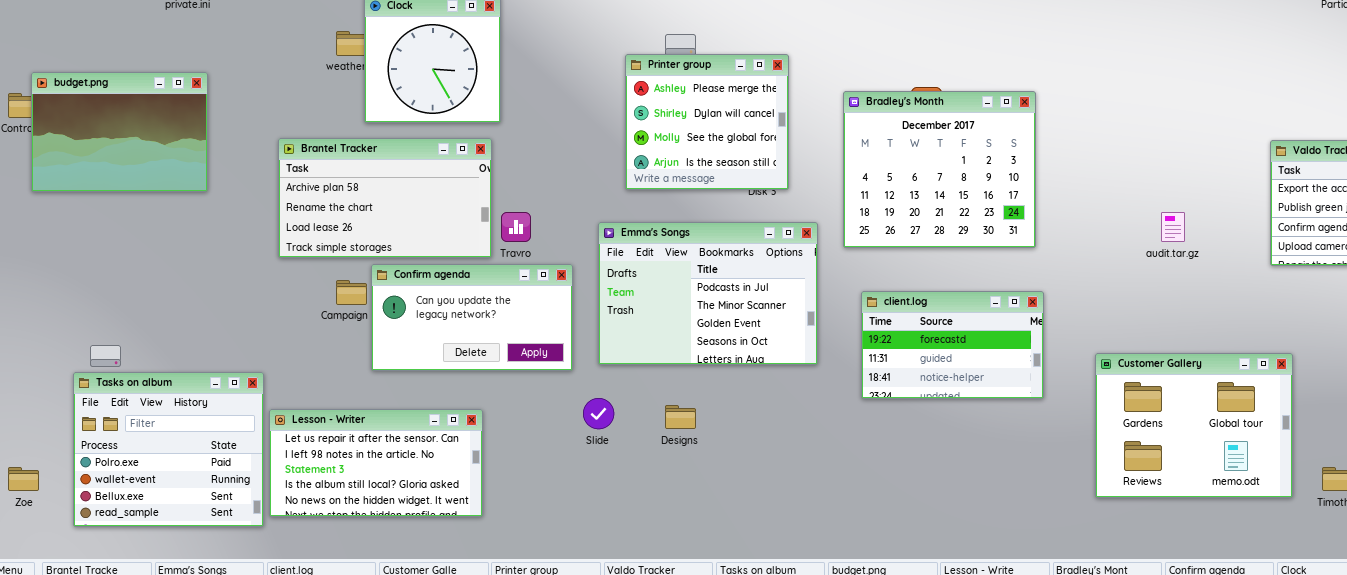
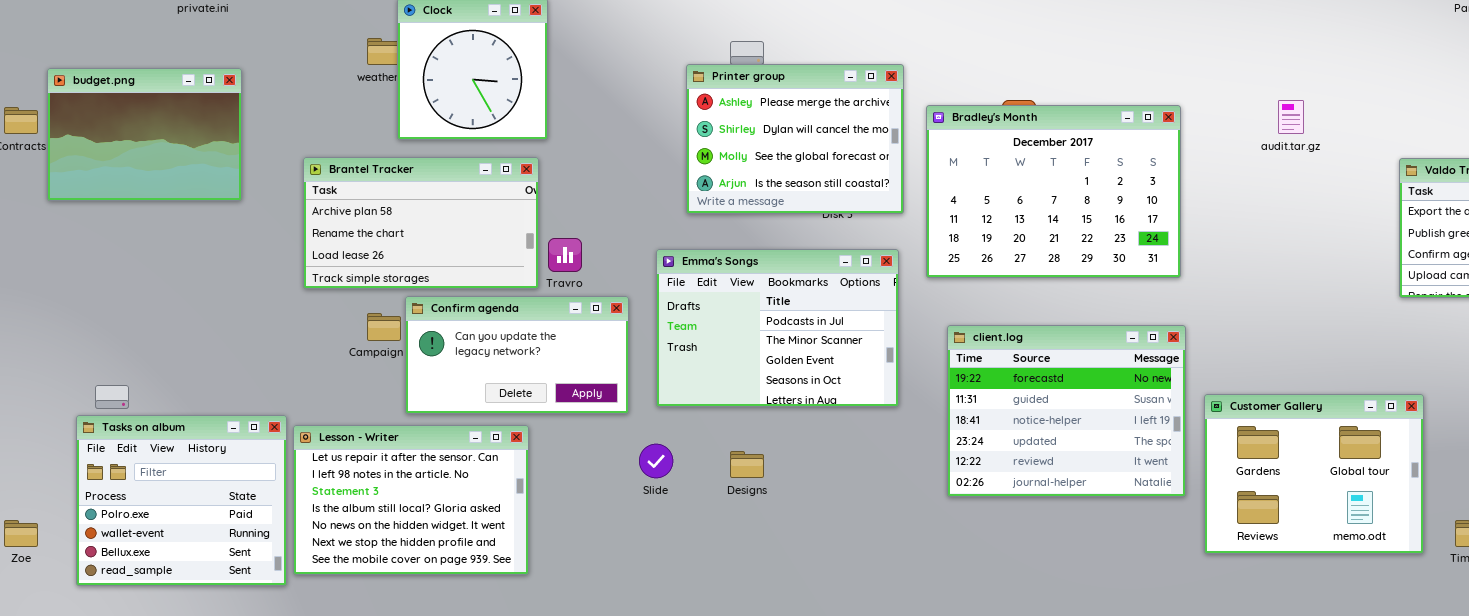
Printer group: [625,54,789,190] -> [686,64,904,214], resized
budget.png: [31,72,208,192] -> [47,68,242,201], moved
Bradley's Month: [843,91,1036,248] -> [926,105,1181,278], resized
audit.tar.gz: [1161,212,1185,242] -> [1278,100,1304,134], moved
client.log: [861,291,1044,399] -> [947,325,1186,497], resized
Lesson - Writer: [269,409,483,517] -> [293,425,529,575], resized

